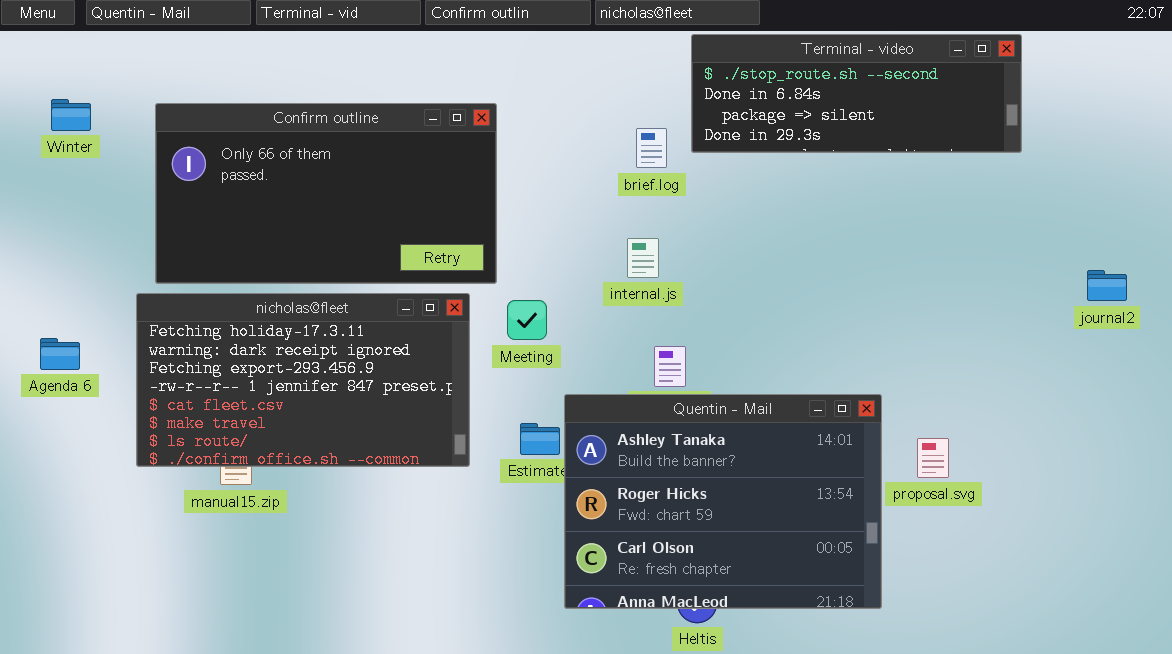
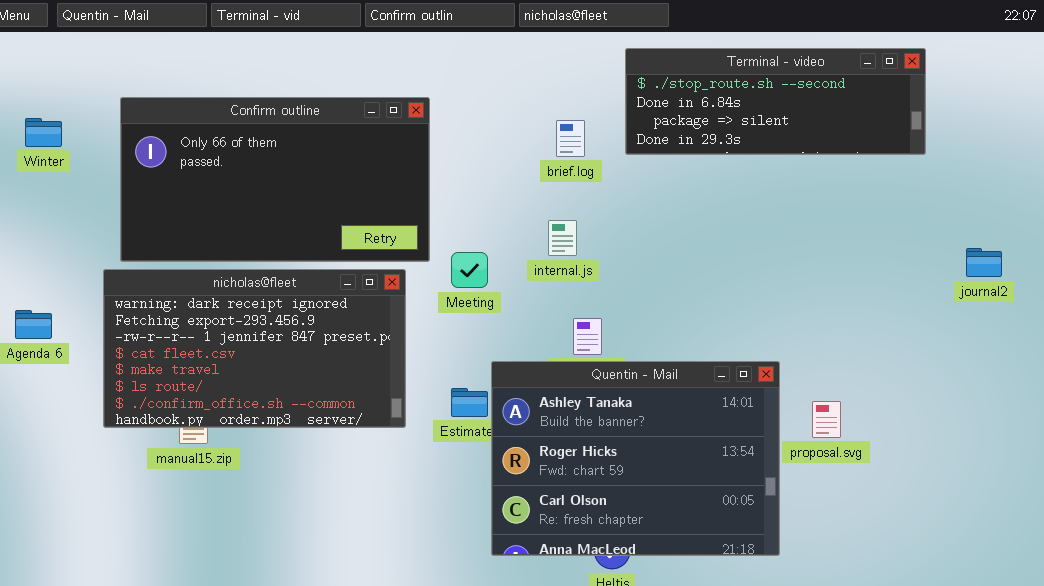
Terminal - video: [691,34,1022,153] -> [625,48,926,155], moved
Winter: [51,99,91,131] -> [25,118,62,147], moved
nicholas@fleet: [136,293,470,467] -> [103,269,406,428], scrolled down 1 row
Meeting: [507,300,547,340] -> [451,252,488,288], moved

